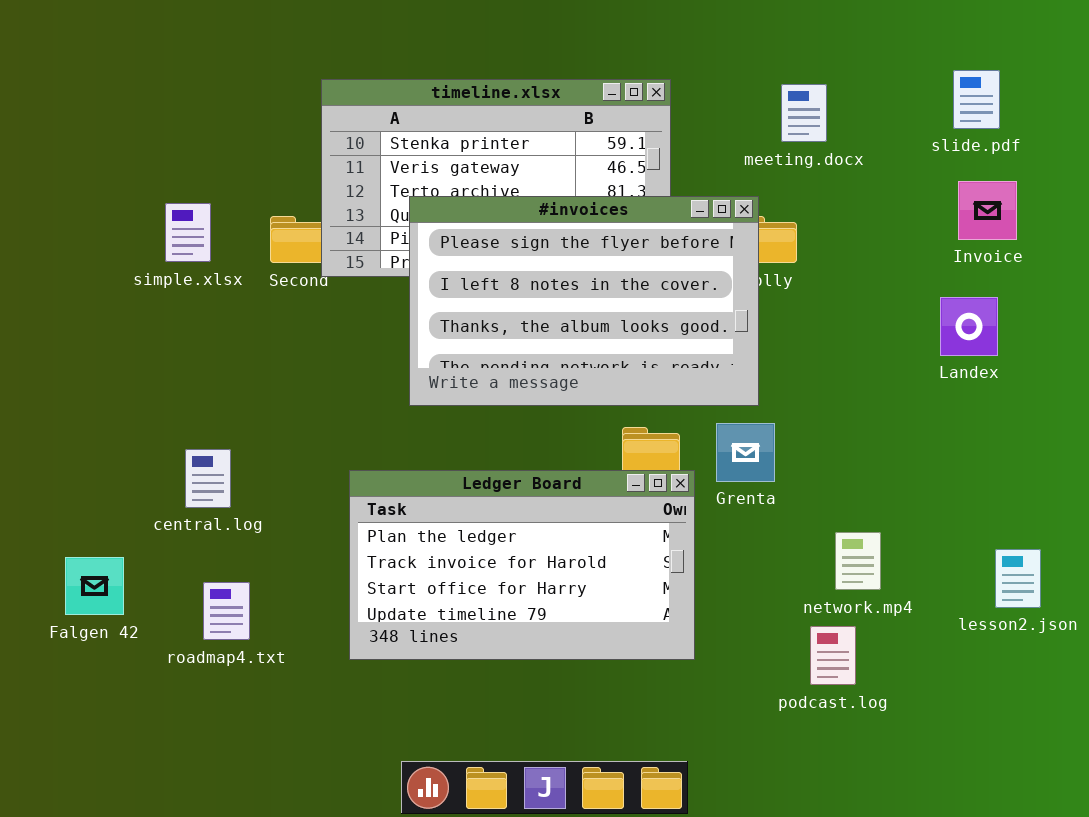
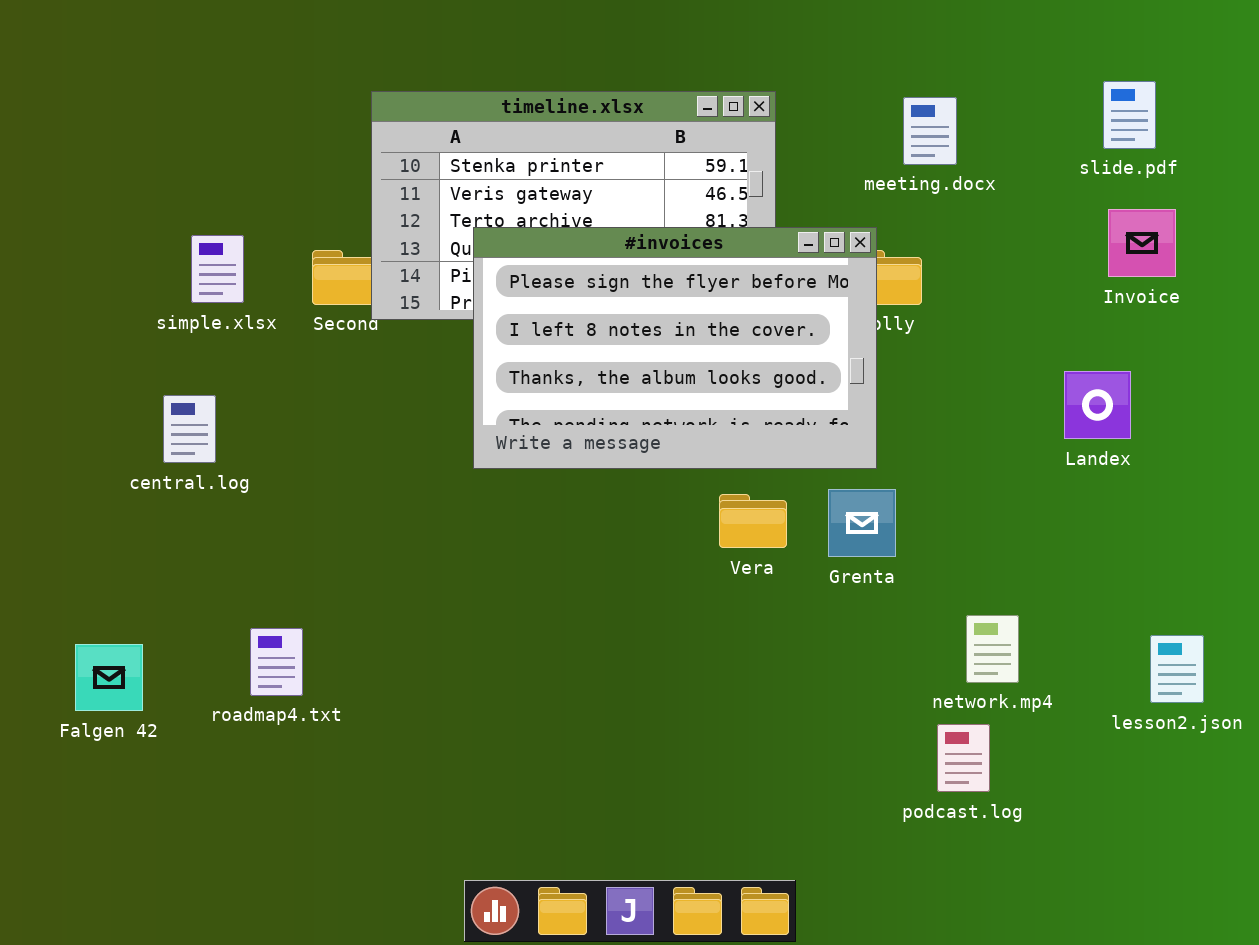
Landex: [940,297,998,356] -> [1064,371,1131,439], moved
central.log: [185,449,231,508] -> [163,395,216,463], moved
Ledger Board: [349,470,695,660] -> none, closed
roadmap4.txt: [203,582,250,640] -> [250,628,303,696], moved

